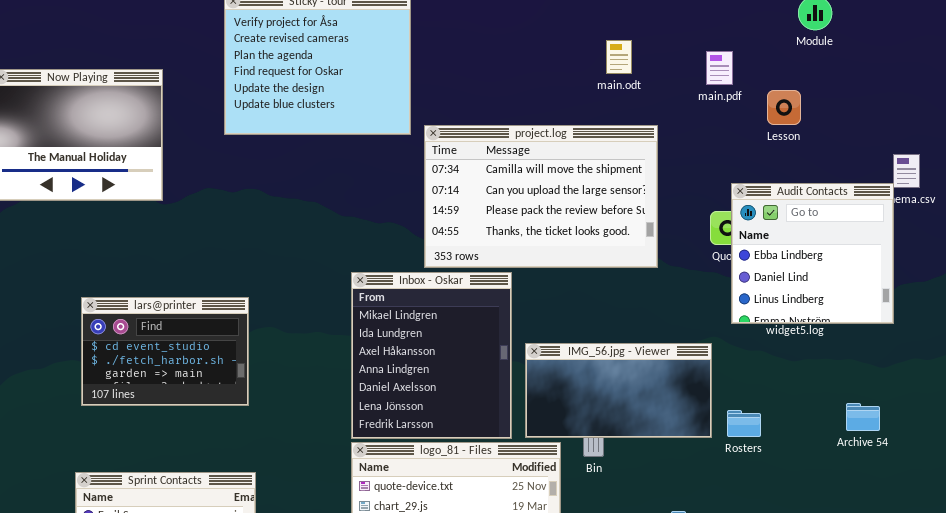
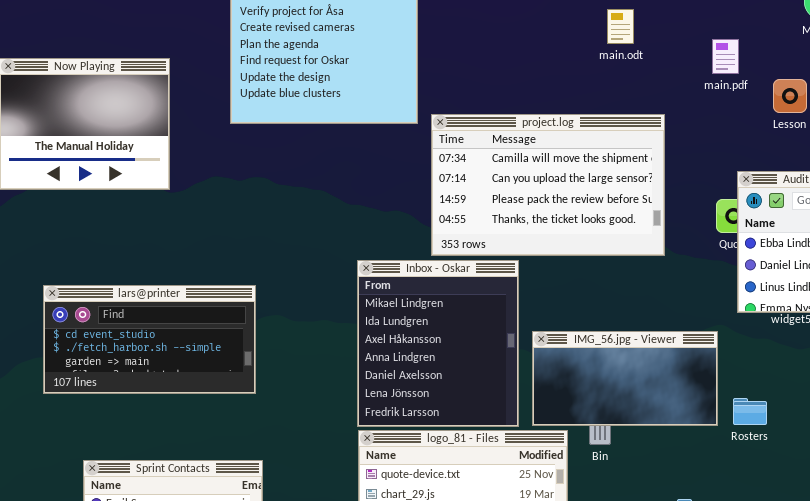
main.odt: [606,40,632,74] -> [607,9,634,44], moved
lars@printer: [81,297,249,406] -> [43,285,256,394], resized

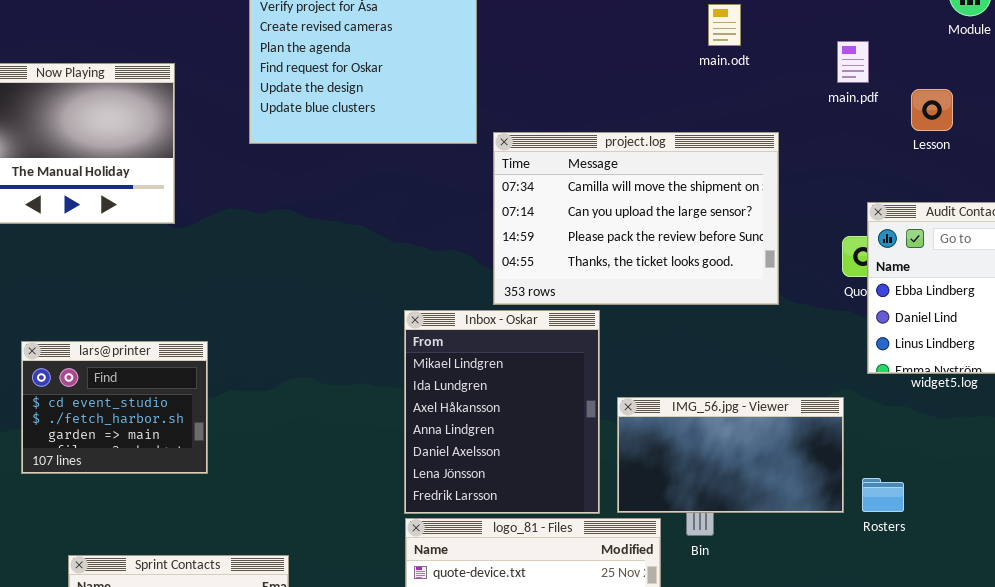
lars@printer: [43,285,256,394] -> [21,341,208,474], resized

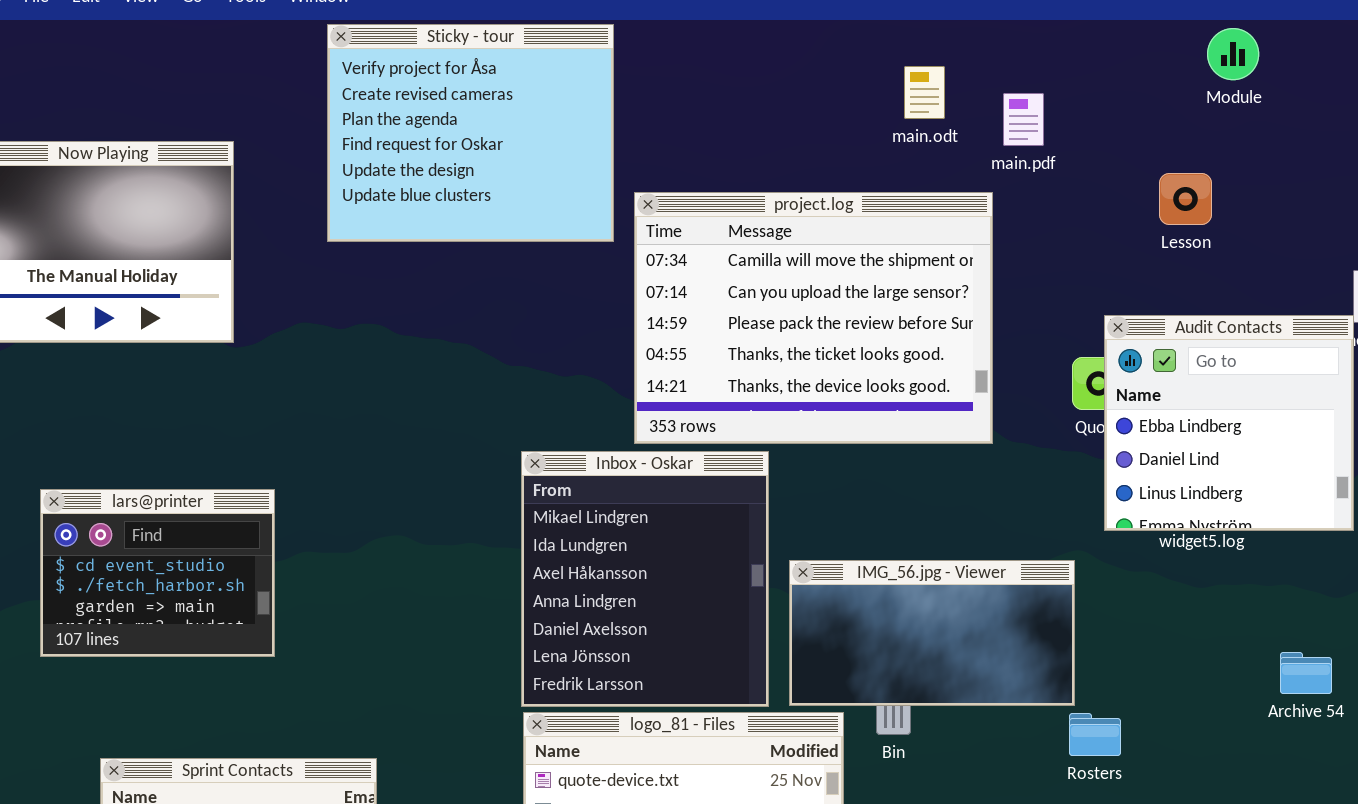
main.pdf: [837,41,869,83] -> [1003,93,1044,146], moved
project.log: [493,132,779,305] -> [634,192,993,444], resized
Rosters: [862,478,904,512] -> [1069,713,1121,756], moved

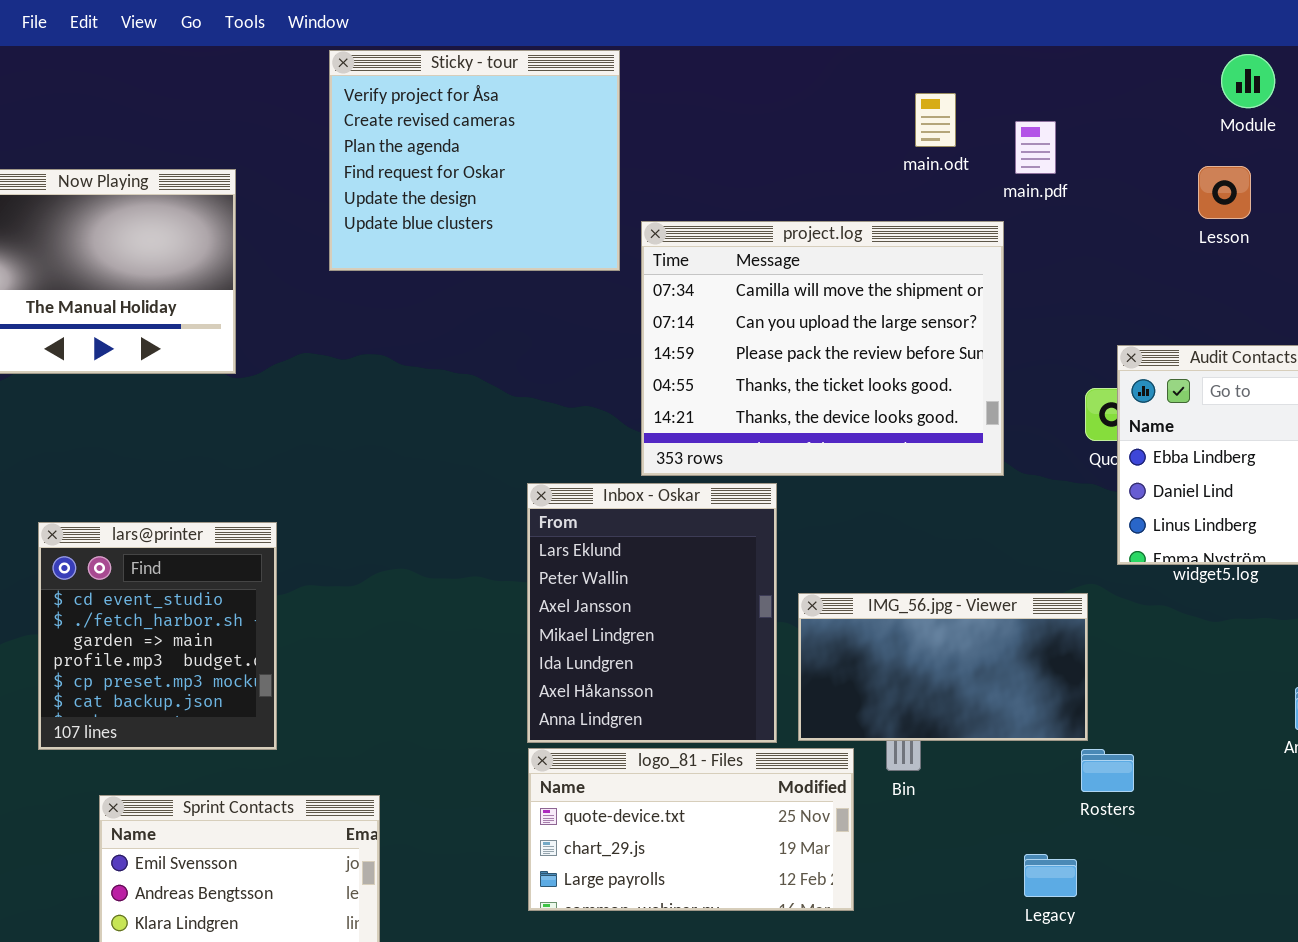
Lesson: [1159,173,1212,225] -> [1198,166,1251,219], moved
Inbox - Oskar: [521,451,769,707] -> [527,483,777,743], scrolled up 3 rows
lars@printer: [40,489,275,657] -> [38,522,277,750], resized

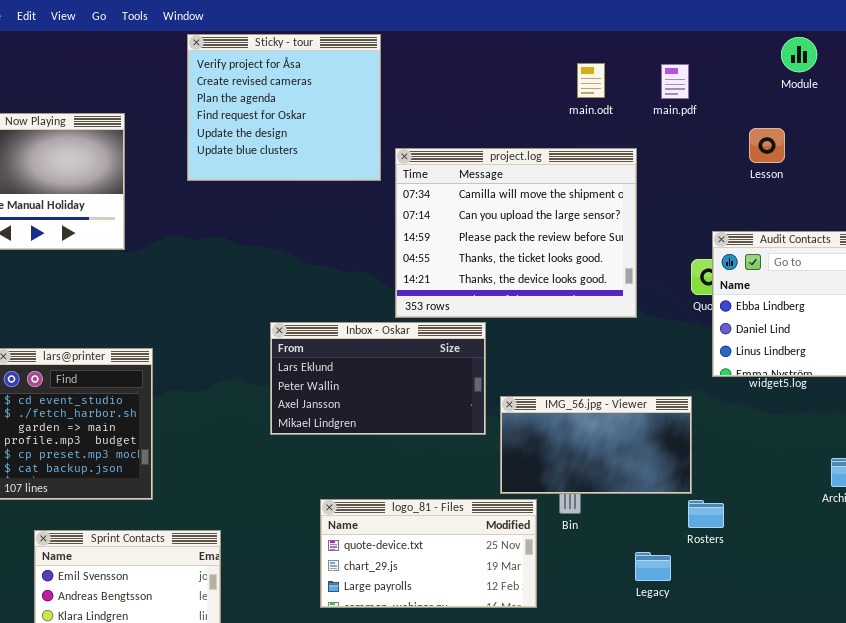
main.pdf: [1015,121,1056,174] -> [661,64,689,99], moved
Lesson: [1198,166,1251,219] -> [749,128,785,163], moved
Inbox - Oskar: [527,483,777,743] -> [270,322,486,435], resized
Legacy: [1024,854,1077,897] -> [635,552,671,581], moved

